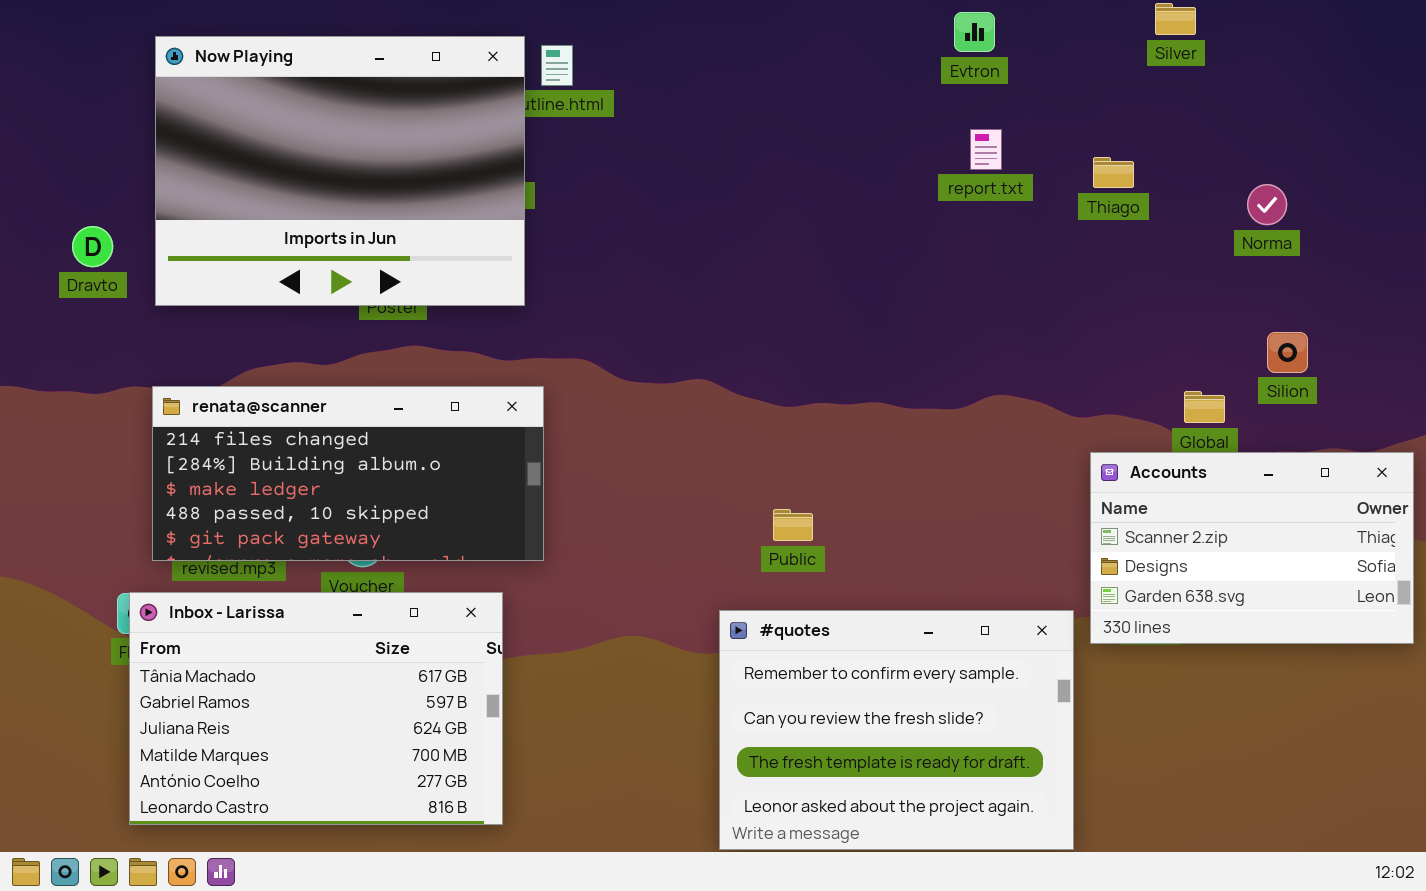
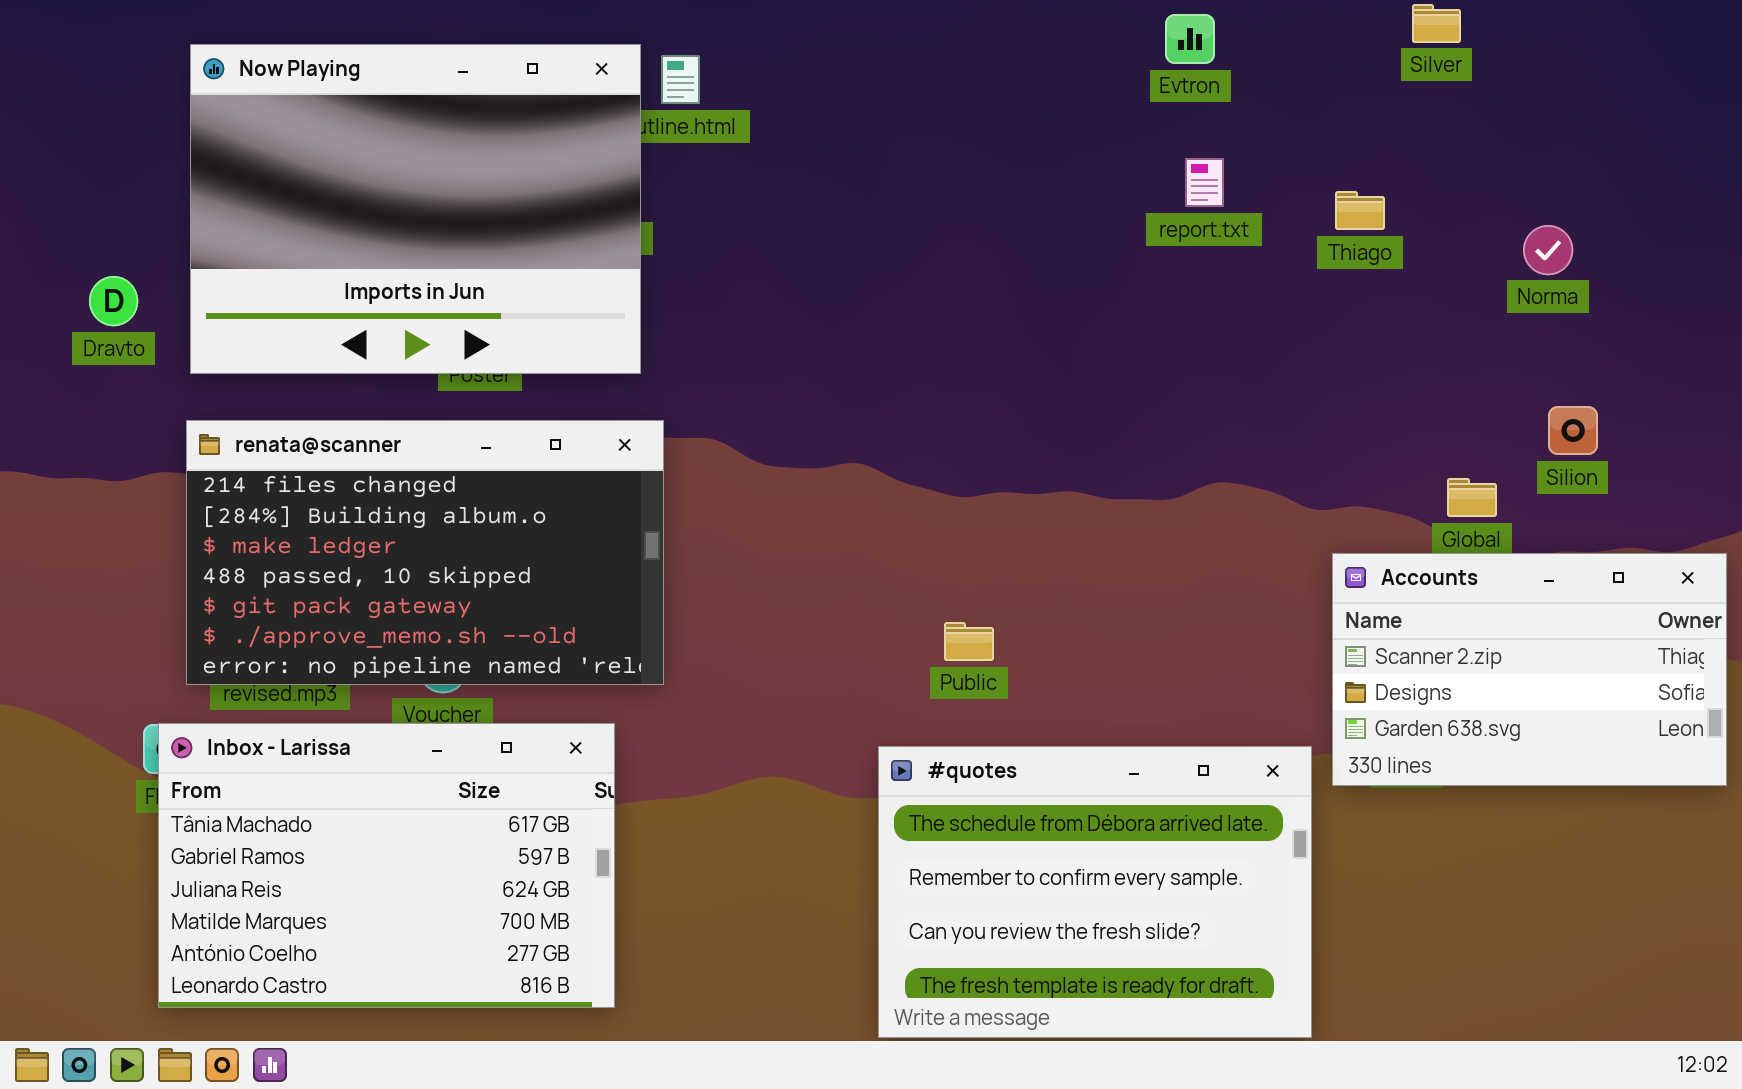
renata@scanner: [152,386,544,561] -> [186,420,664,685], resized
#quotes: [719,610,1074,850] -> [878,746,1312,1038], scrolled up 1 row

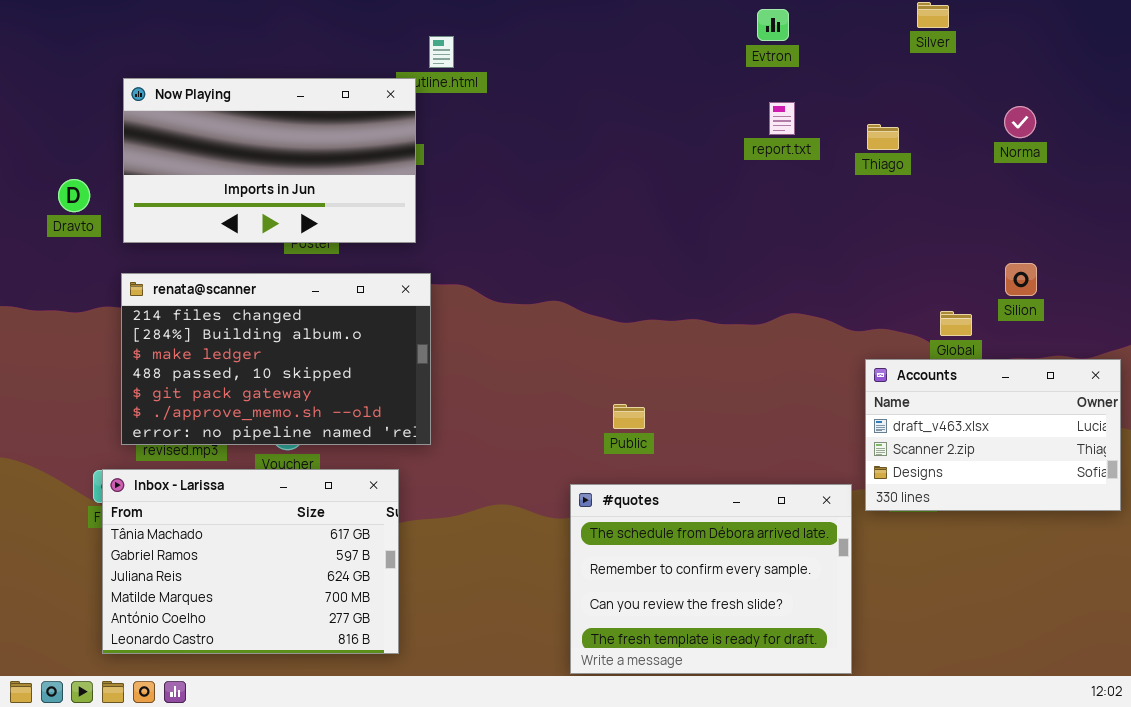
Now Playing: [190,44,641,374] -> [123,78,416,243], resized
Norma: [1523,225,1573,275] -> [1004,106,1036,138], moved
Accounts: [1332,553,1727,786] -> [865,359,1121,511], scrolled up 1 row

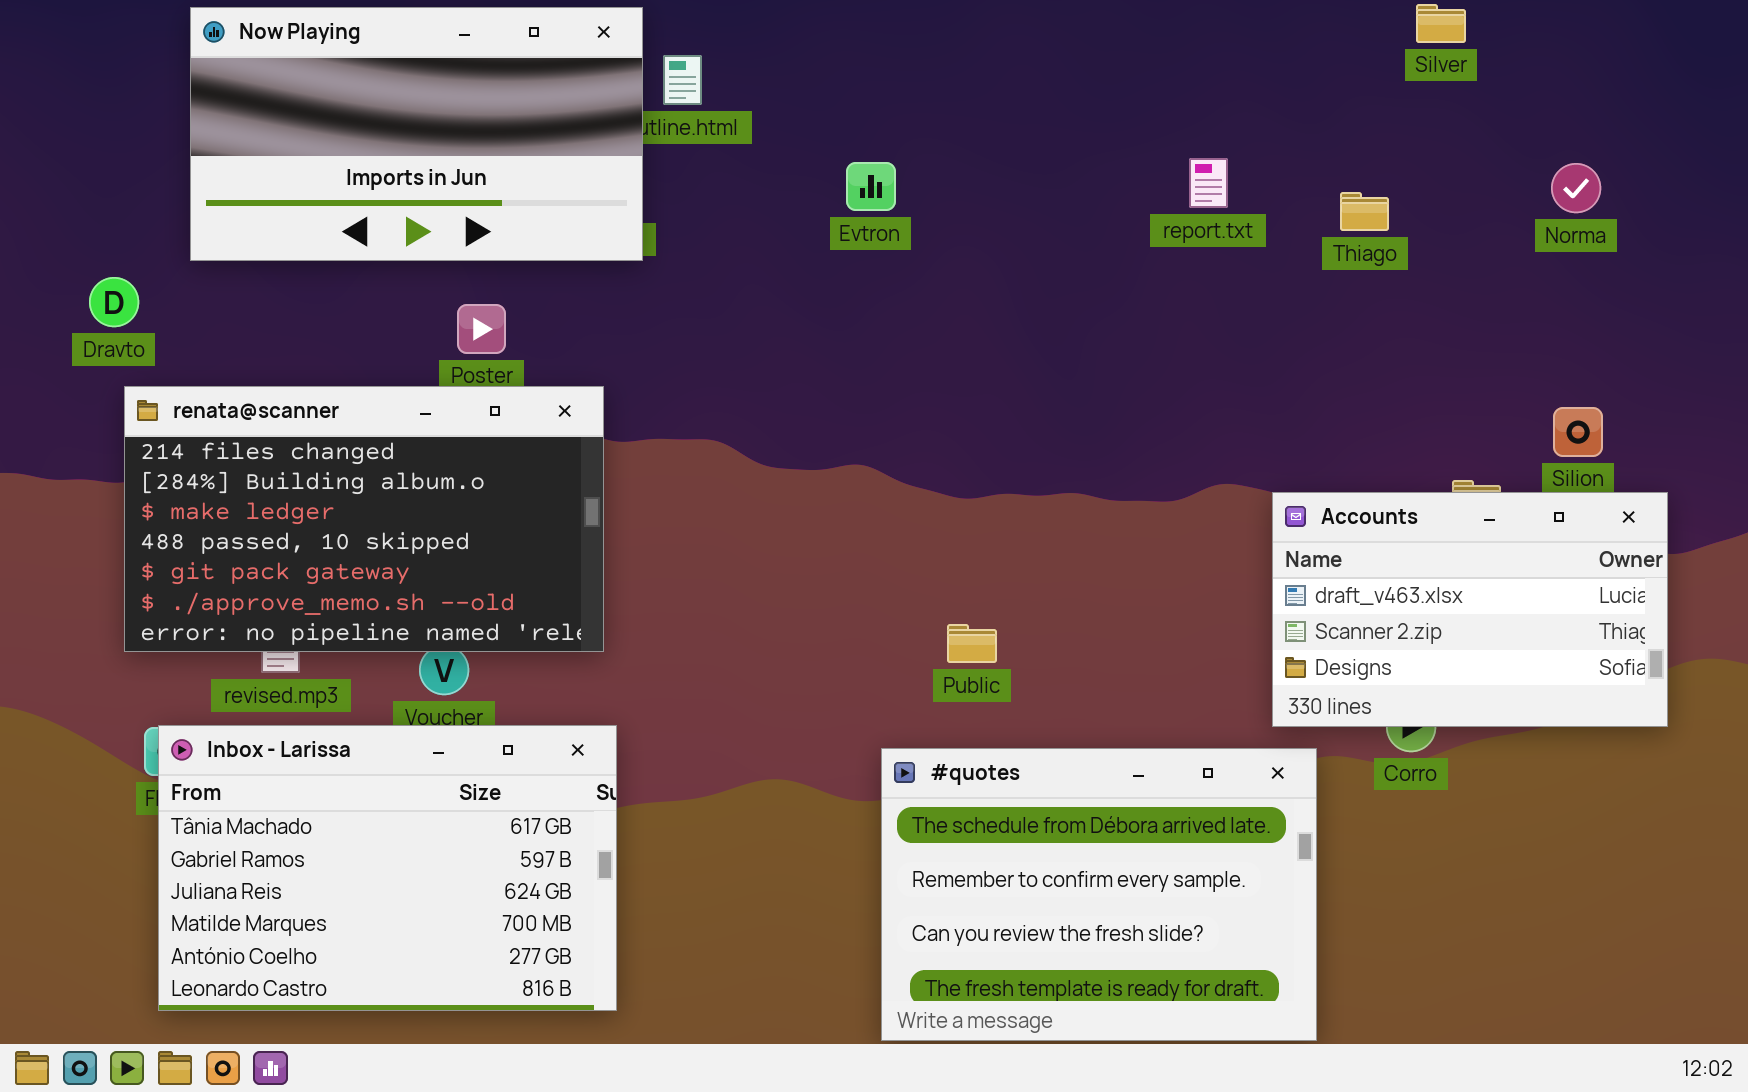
Evtron: [757,9,789,41] -> [846,162,896,211], moved
Now Playing: [123,78,416,243] -> [190,7,643,261], moved
renata@scanner: [121,273,431,445] -> [124,386,604,652], moved
Accounts: [865,359,1121,511] -> [1272,492,1668,727], moved

